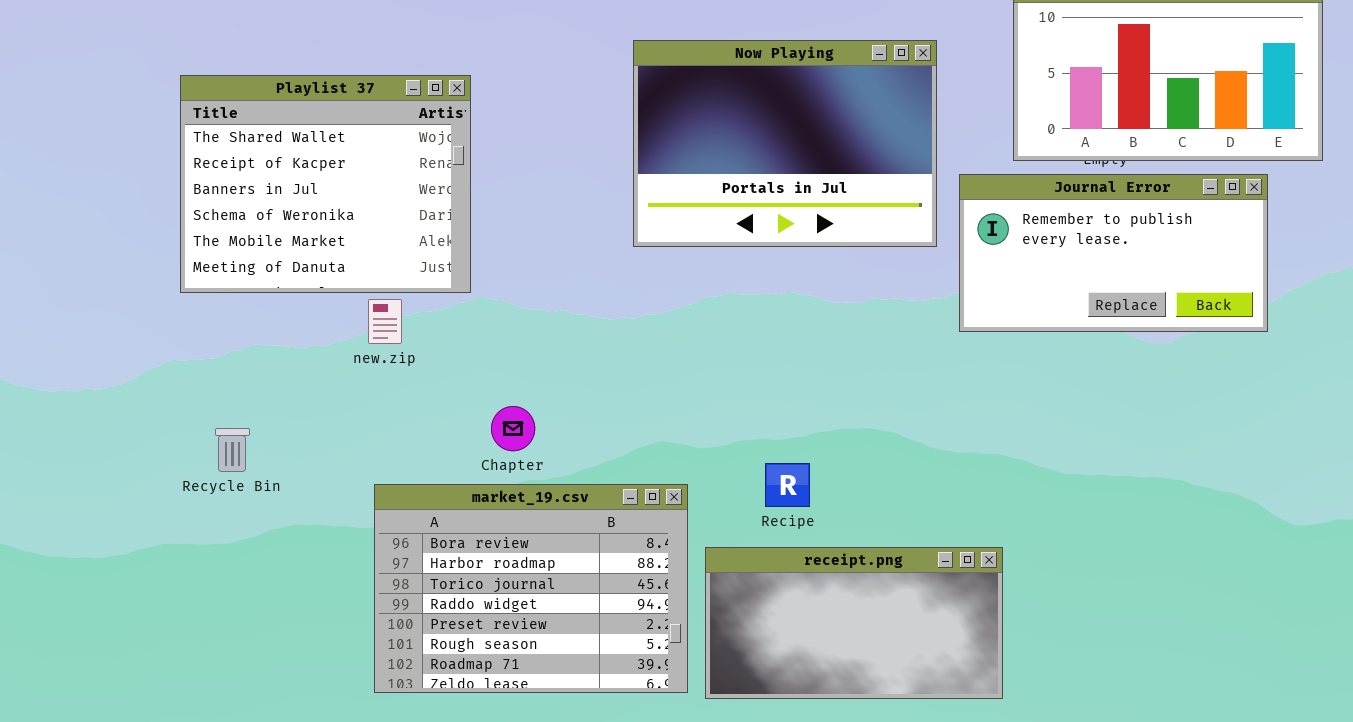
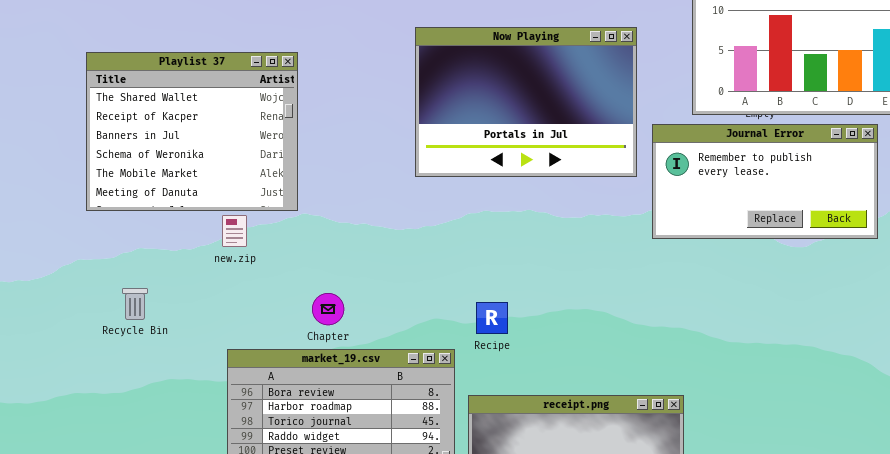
Recycle Bin: [215,428,250,472] -> [122,288,148,320], moved
Recipe: [765,463,810,507] -> [476,302,508,334], moved

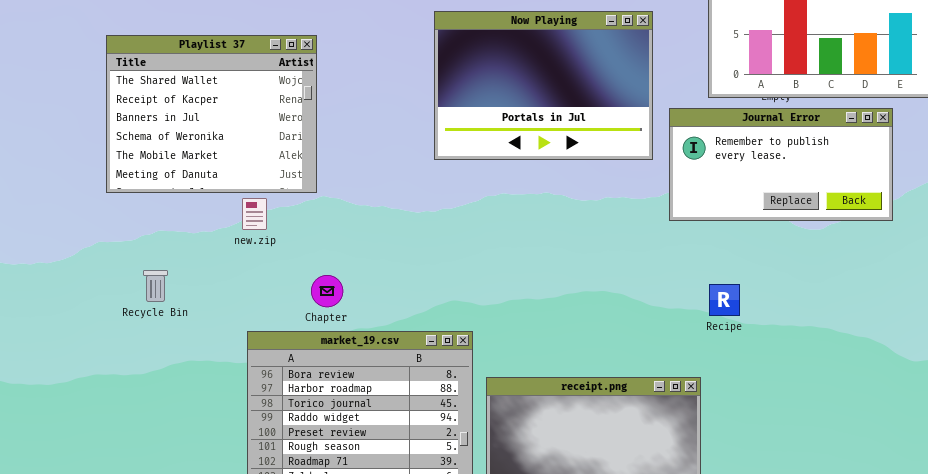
Chapter: [312,293,344,325] -> [311,275,343,307], moved
Recipe: [476,302,508,334] -> [709,284,740,316], moved

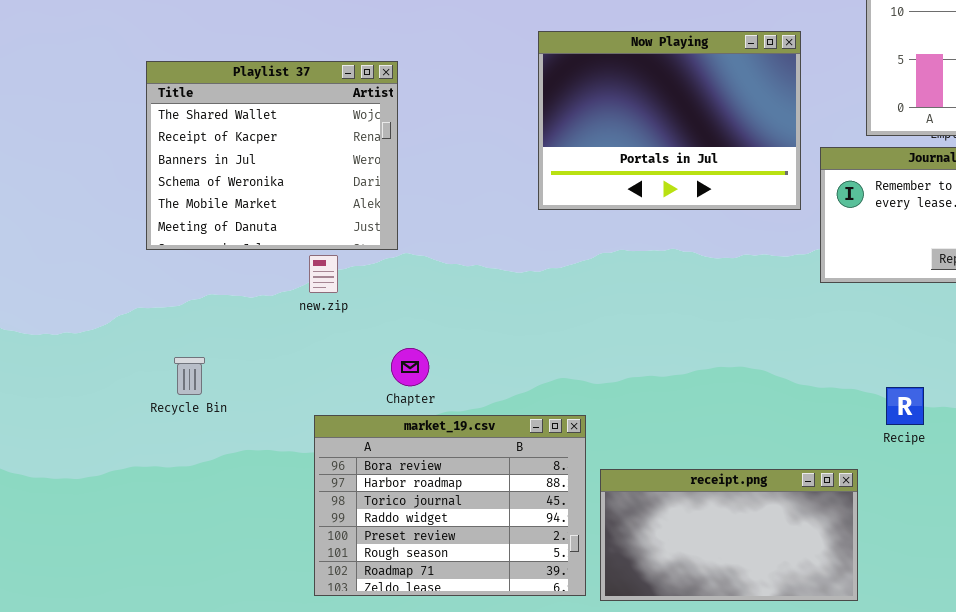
Recycle Bin: [143,270,168,302] -> [174,357,205,395], moved
Recipe: [709,284,740,316] -> [886,387,924,425], moved

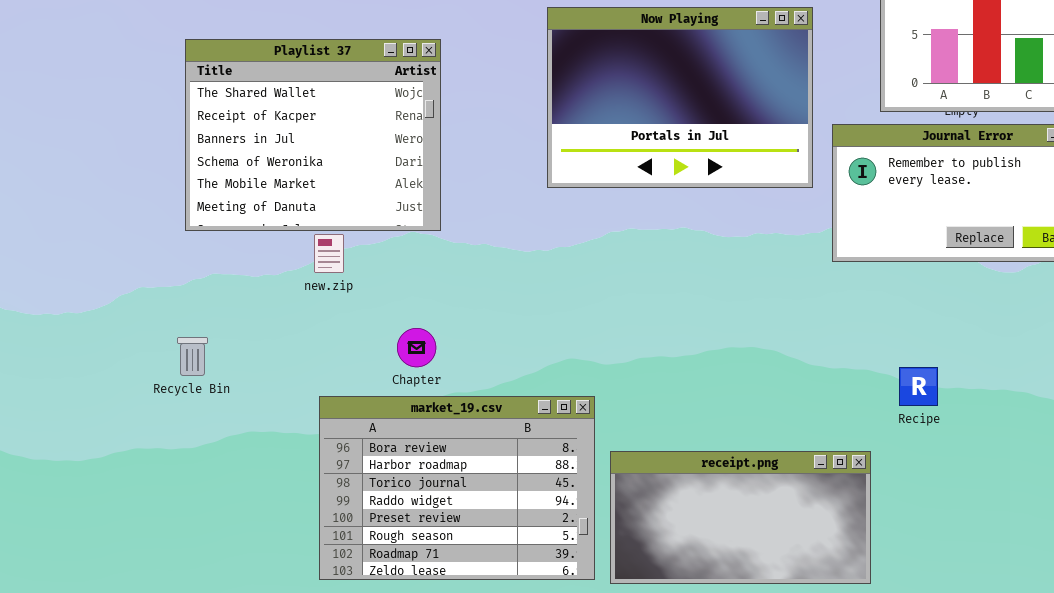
Playlist 37: [146,61,398,250] -> [185,39,441,231], moved

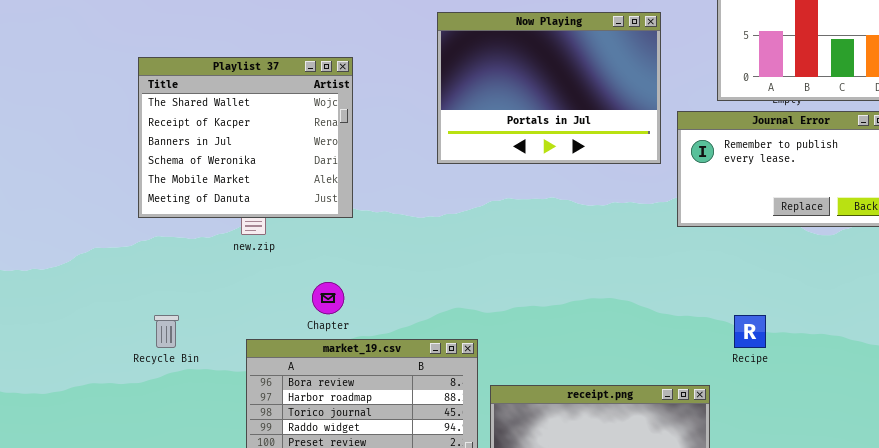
Playlist 37: [185,39,441,231] -> [138,57,353,218], moved
Recycle Bin: [177,337,208,376] -> [154,315,179,348], moved

